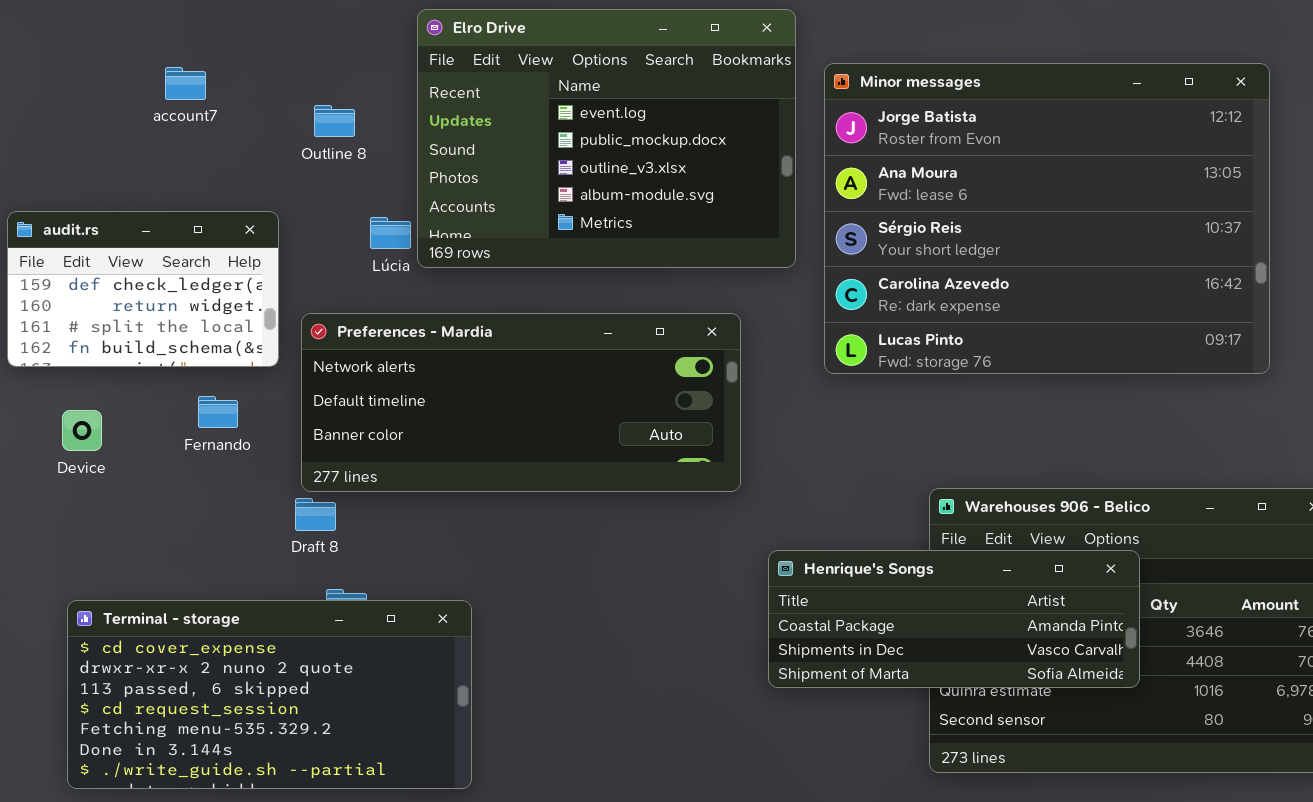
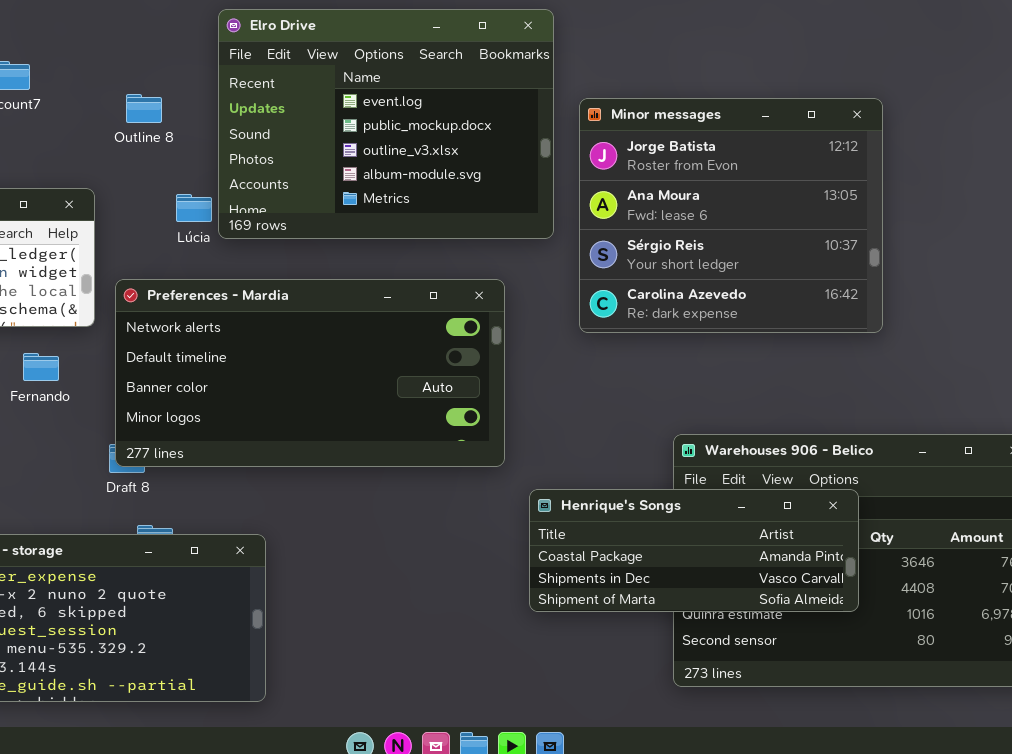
Minor messages: [824,63,1270,374] -> [579,98,883,333], resized
Preferences - Mardia: [301,313,741,492] -> [115,279,505,467], resized

